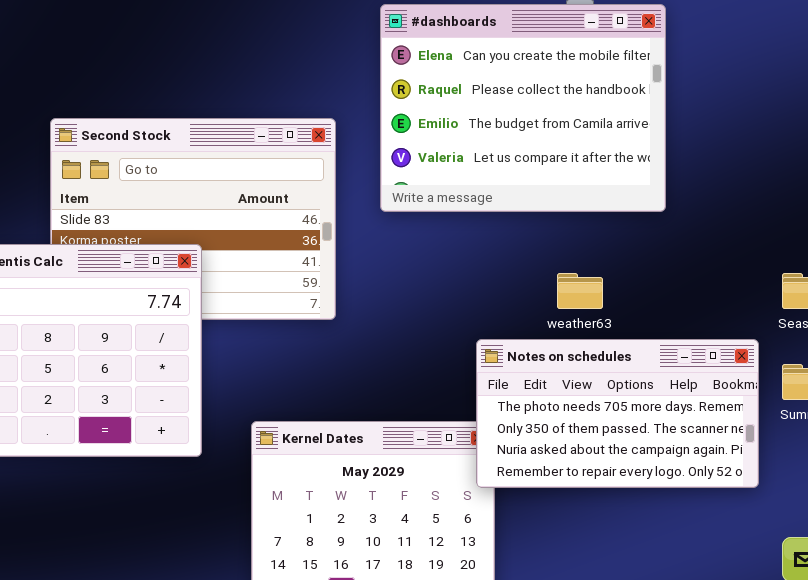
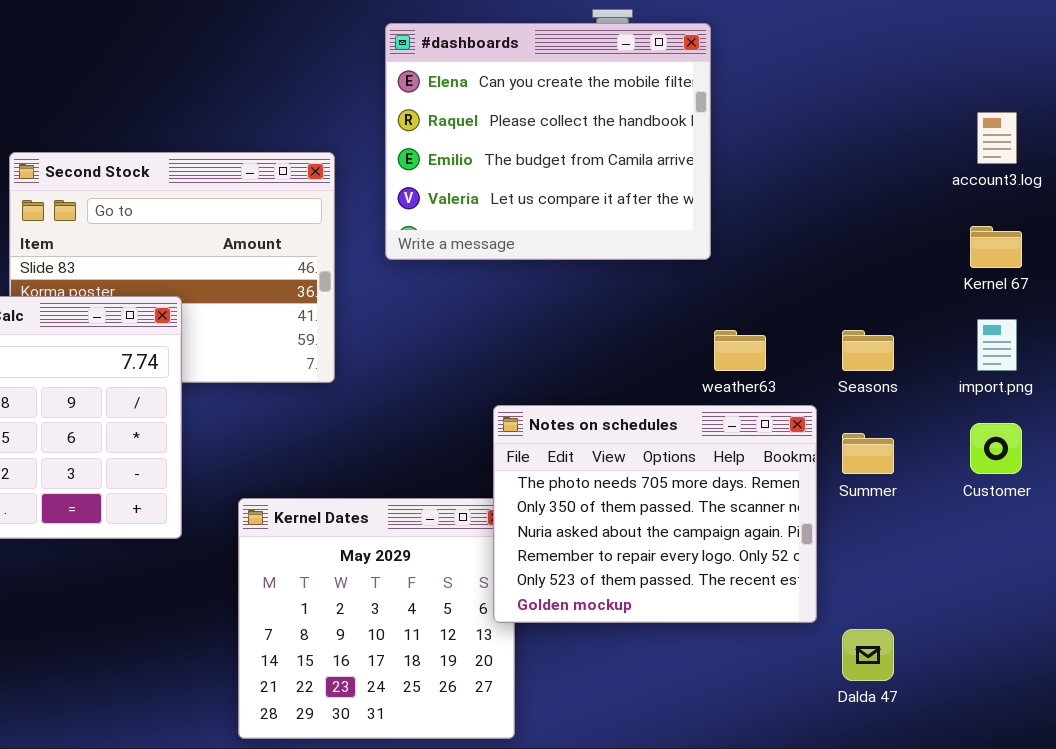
weather63: [557,273,603,309] -> [714,330,766,371], moved
Notes on schedules: [476,339,759,488] -> [493,405,817,623], resized

